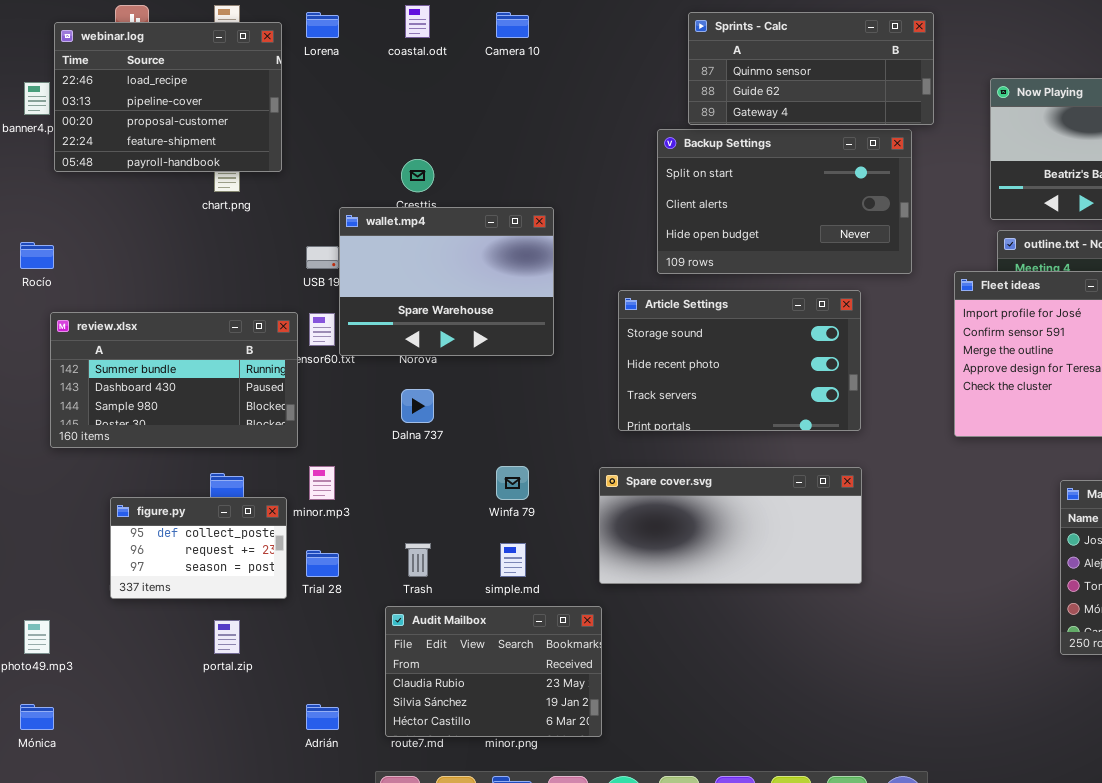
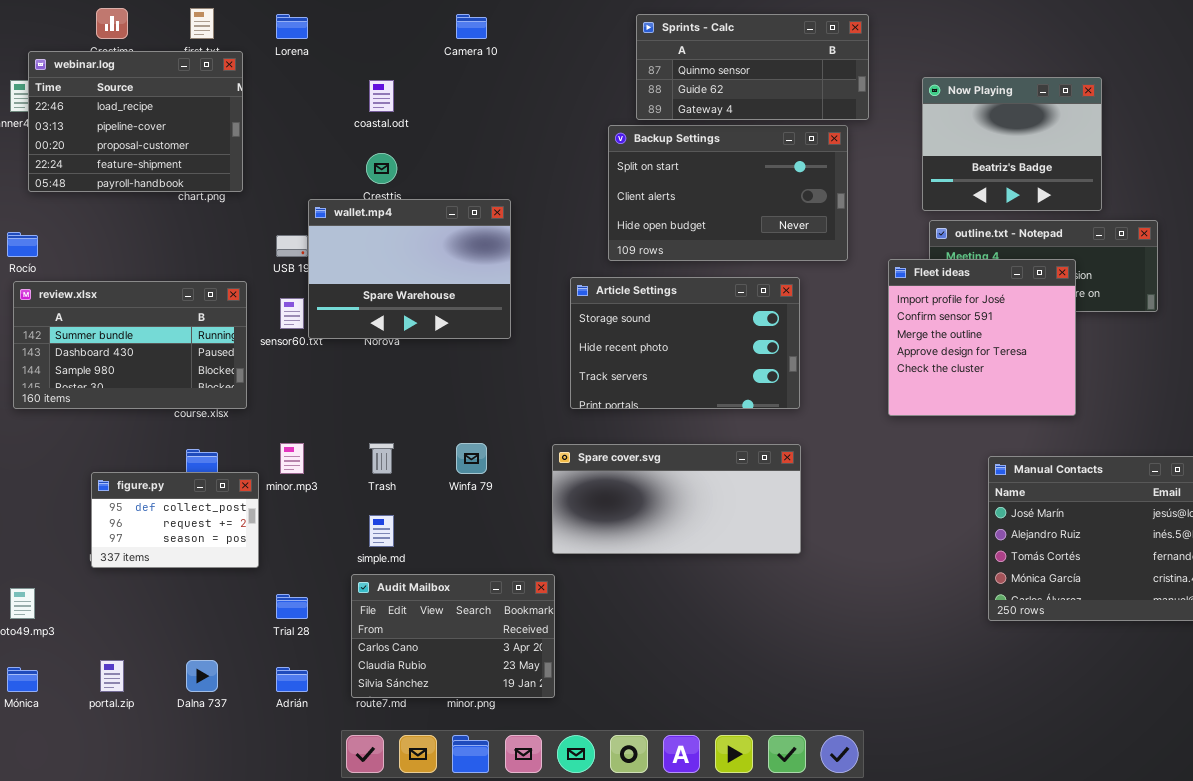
coastal.odt: [405,5,430,38] -> [369,80,394,112], moved
webinar.log: [54,22,282,172] -> [28,51,243,192], moved
review.xlsx: [50,312,298,448] -> [13,281,247,409], moved
Dalna 737: [401,389,434,423] -> [186,660,218,692], moved
Trash: [405,543,431,577] -> [369,443,394,474], moved
simple.md: [500,543,526,577] -> [369,515,394,547], moved
Trial 28: [306,550,339,577] -> [276,594,308,619], moved
Audit Mailbox: [385,606,602,737] -> [351,574,555,698], scrolled up 1 row
portal.zip: [214,620,240,654] -> [100,660,124,692], moved

